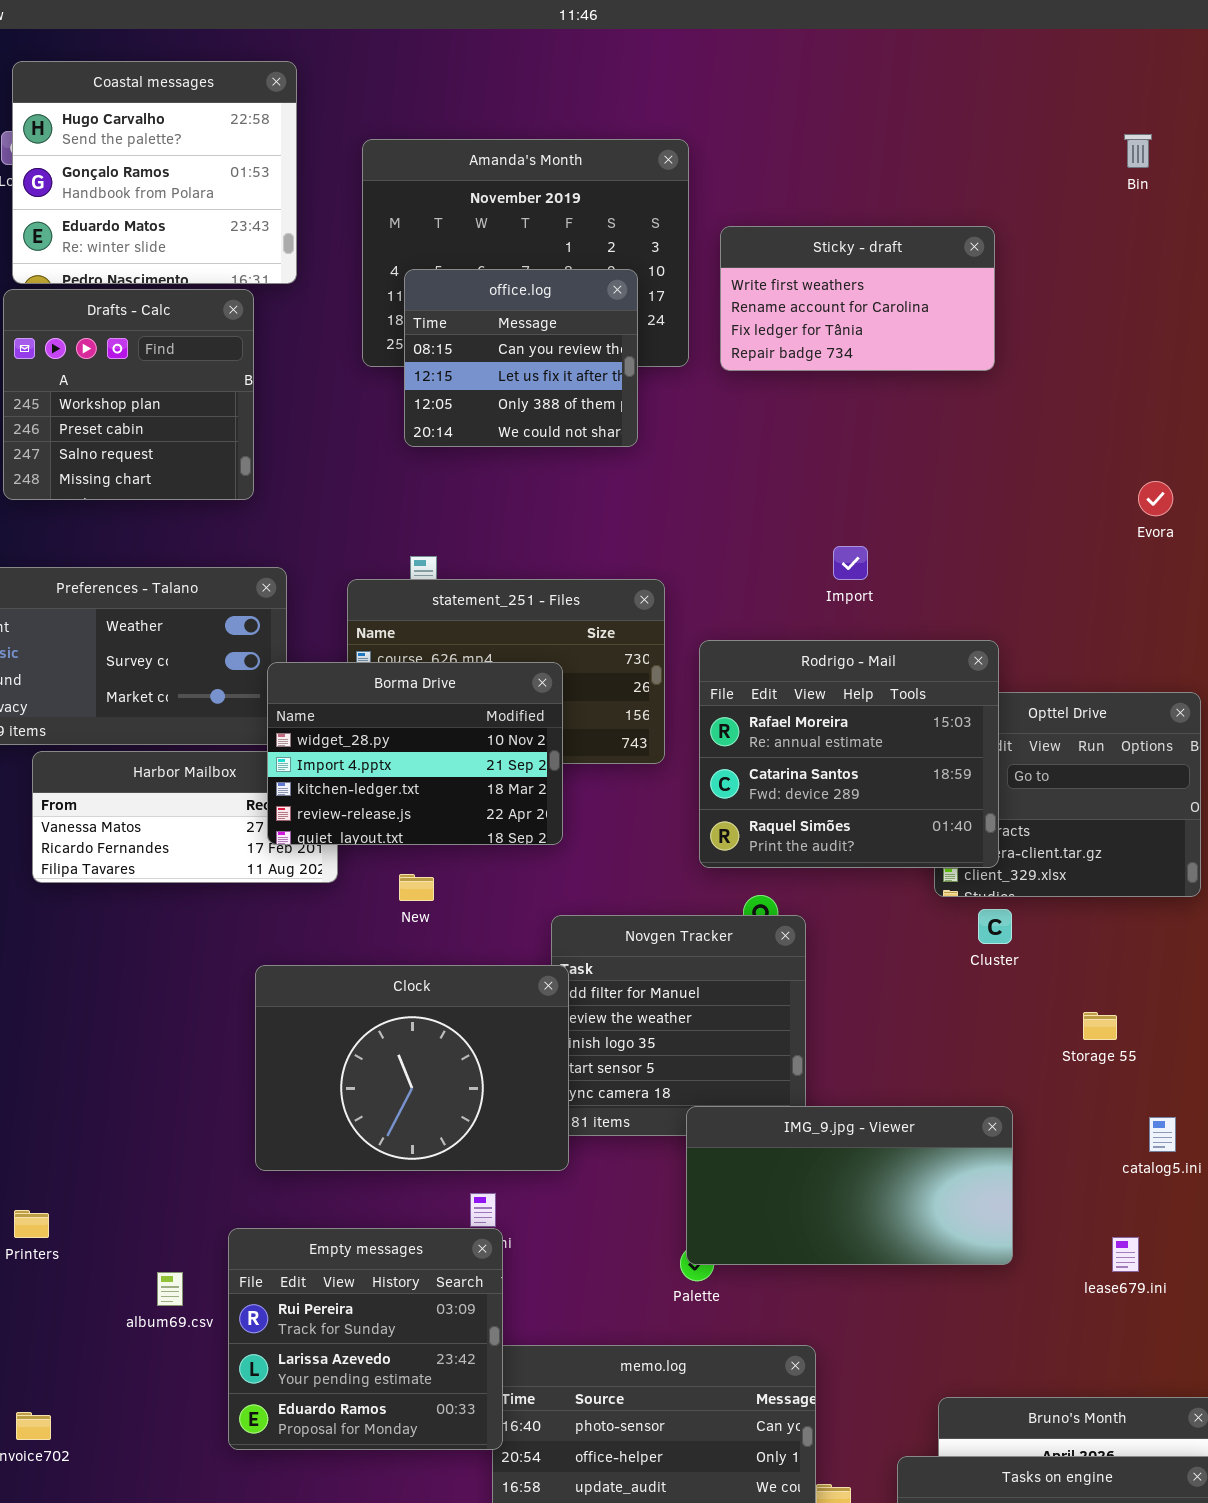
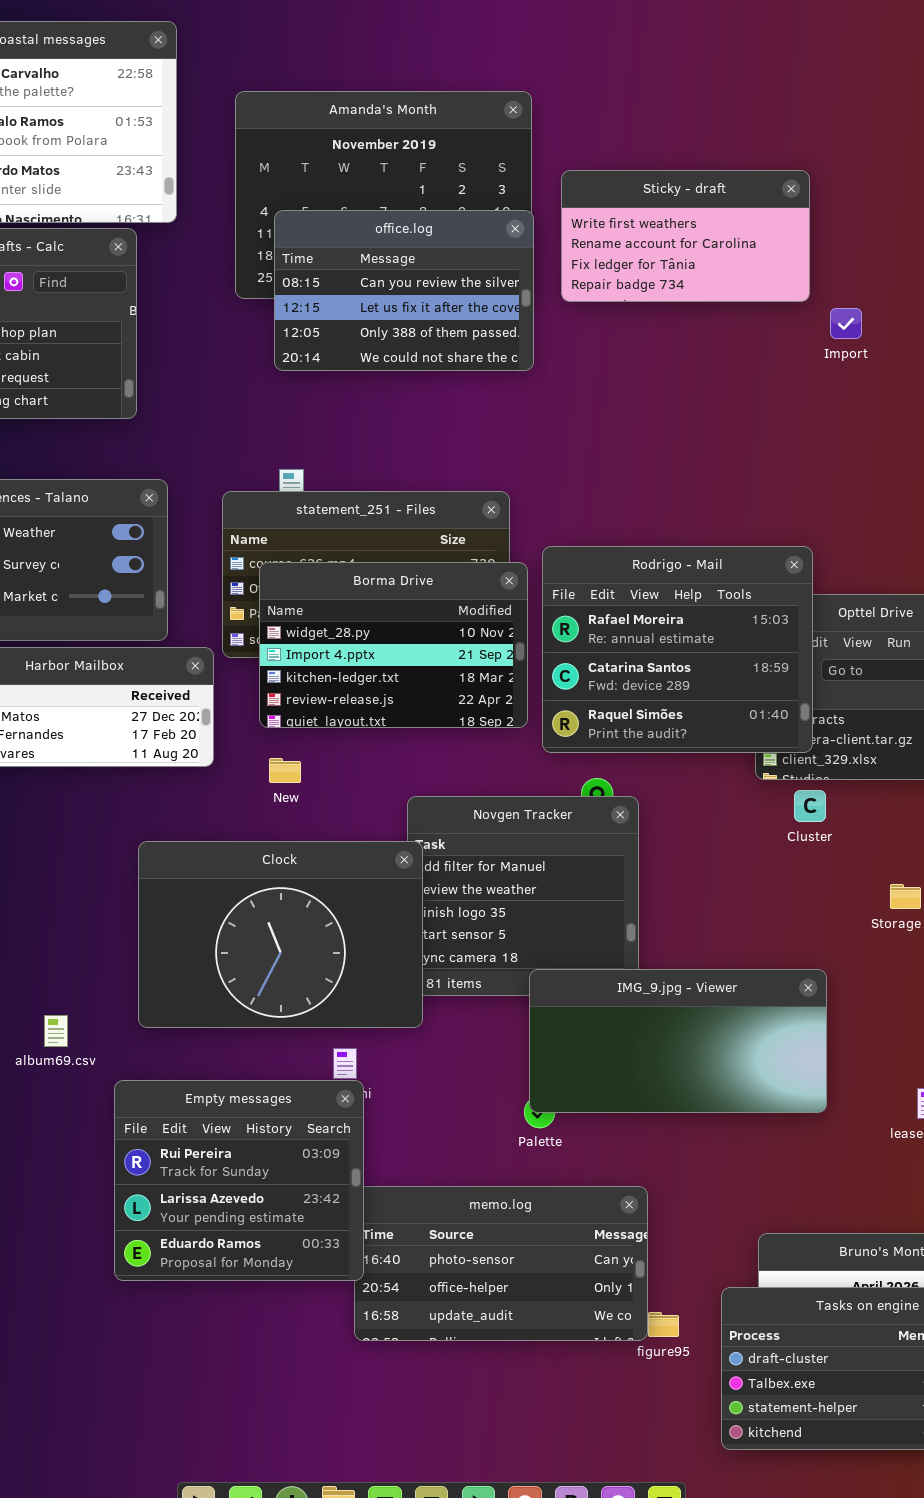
office.log: [404,269,638,447] -> [274,210,534,371], resized
Import: [833,546,868,580] -> [830,308,862,339], moved
Borma Drive: [267,662,563,845] -> [259,562,528,728], moved
album69.csv: [157,1272,183,1306] -> [44,1015,68,1047], moved

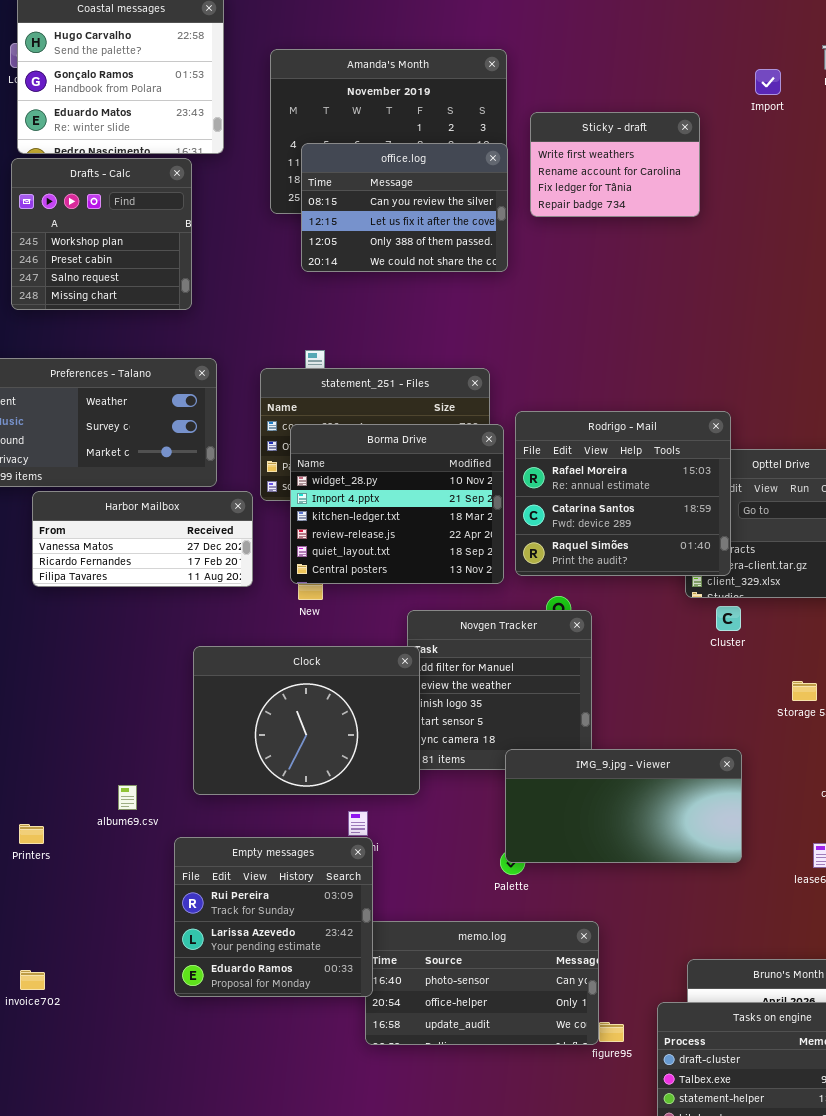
Sticky - draft: [561,170,810,302] -> [530,112,700,217], resized
Import: [830,308,862,339] -> [755,69,781,95], moved
Borma Drive: [259,562,528,728] -> [290,424,504,584], resized

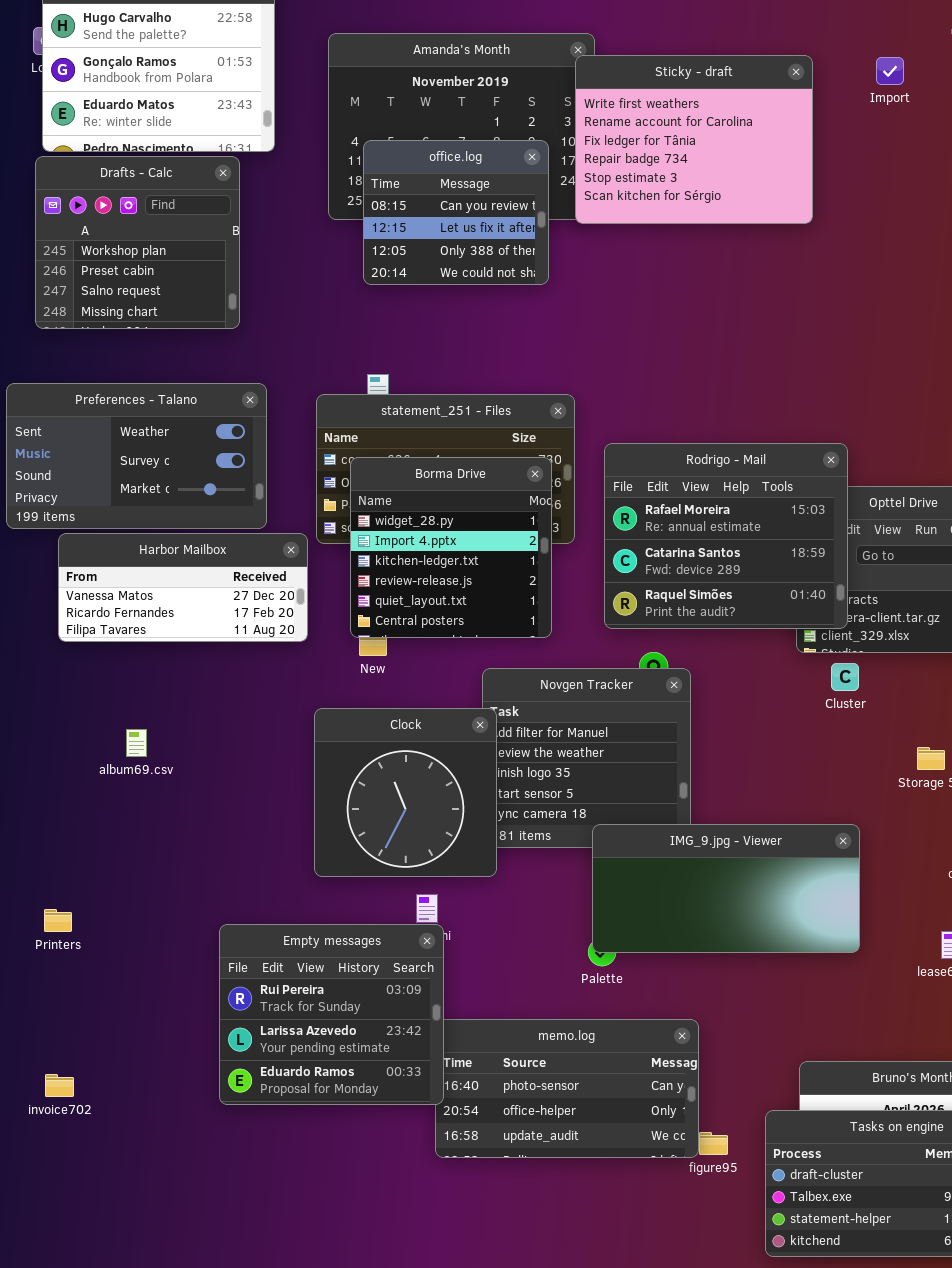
Sticky - draft: [530,112,700,217] -> [575,55,813,224], resized
office.log: [301,143,508,272] -> [363,140,549,285], resized
Borma Drive: [290,424,504,584] -> [350,457,552,638], resized
Clock: [193,646,420,795] -> [314,708,497,877], resized
album69.csv: [118,785,137,810] -> [126,729,147,757], moved

